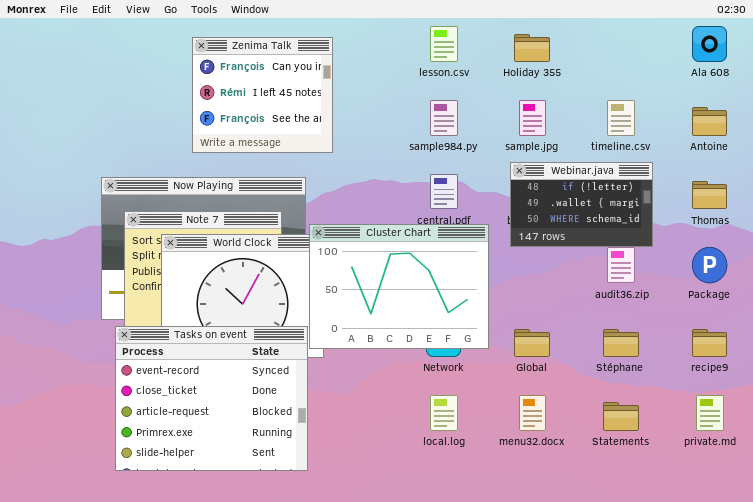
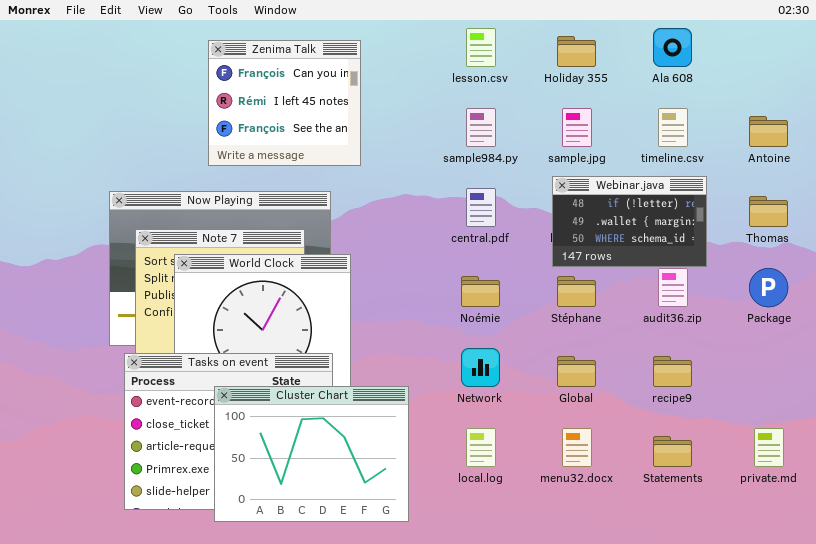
Ala 608: [692,26,727,62] -> [653,28,692,67], moved
Cluster Chart: [309,224,489,349] -> [214,386,409,522], moved
Stéphane: [603,329,639,357] -> [557,276,596,307], moved
recipe9: [692,329,727,357] -> [653,356,692,387], moved

